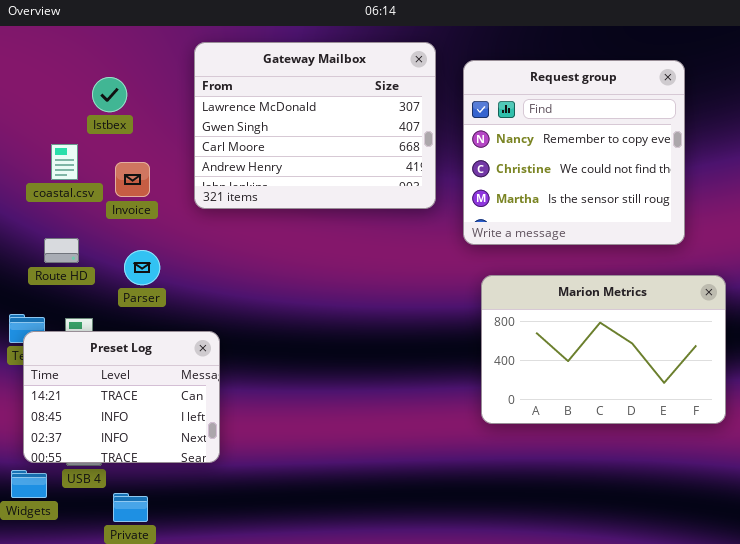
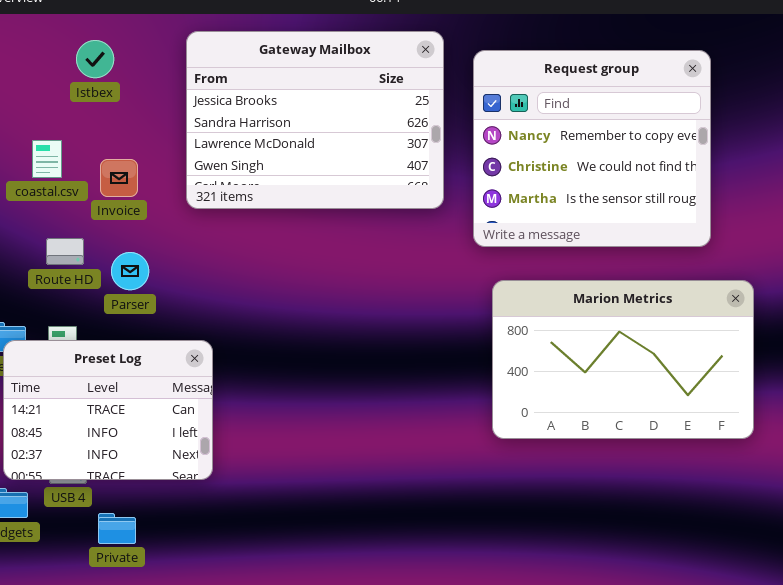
Gateway Mailbox: [194,42,436,209] -> [186,31,444,209], scrolled up 2 rows
Istbex: [92,77,127,112] -> [76,40,114,78], moved
Route HD: [44,238,79,263] -> [46,238,84,265], moved

